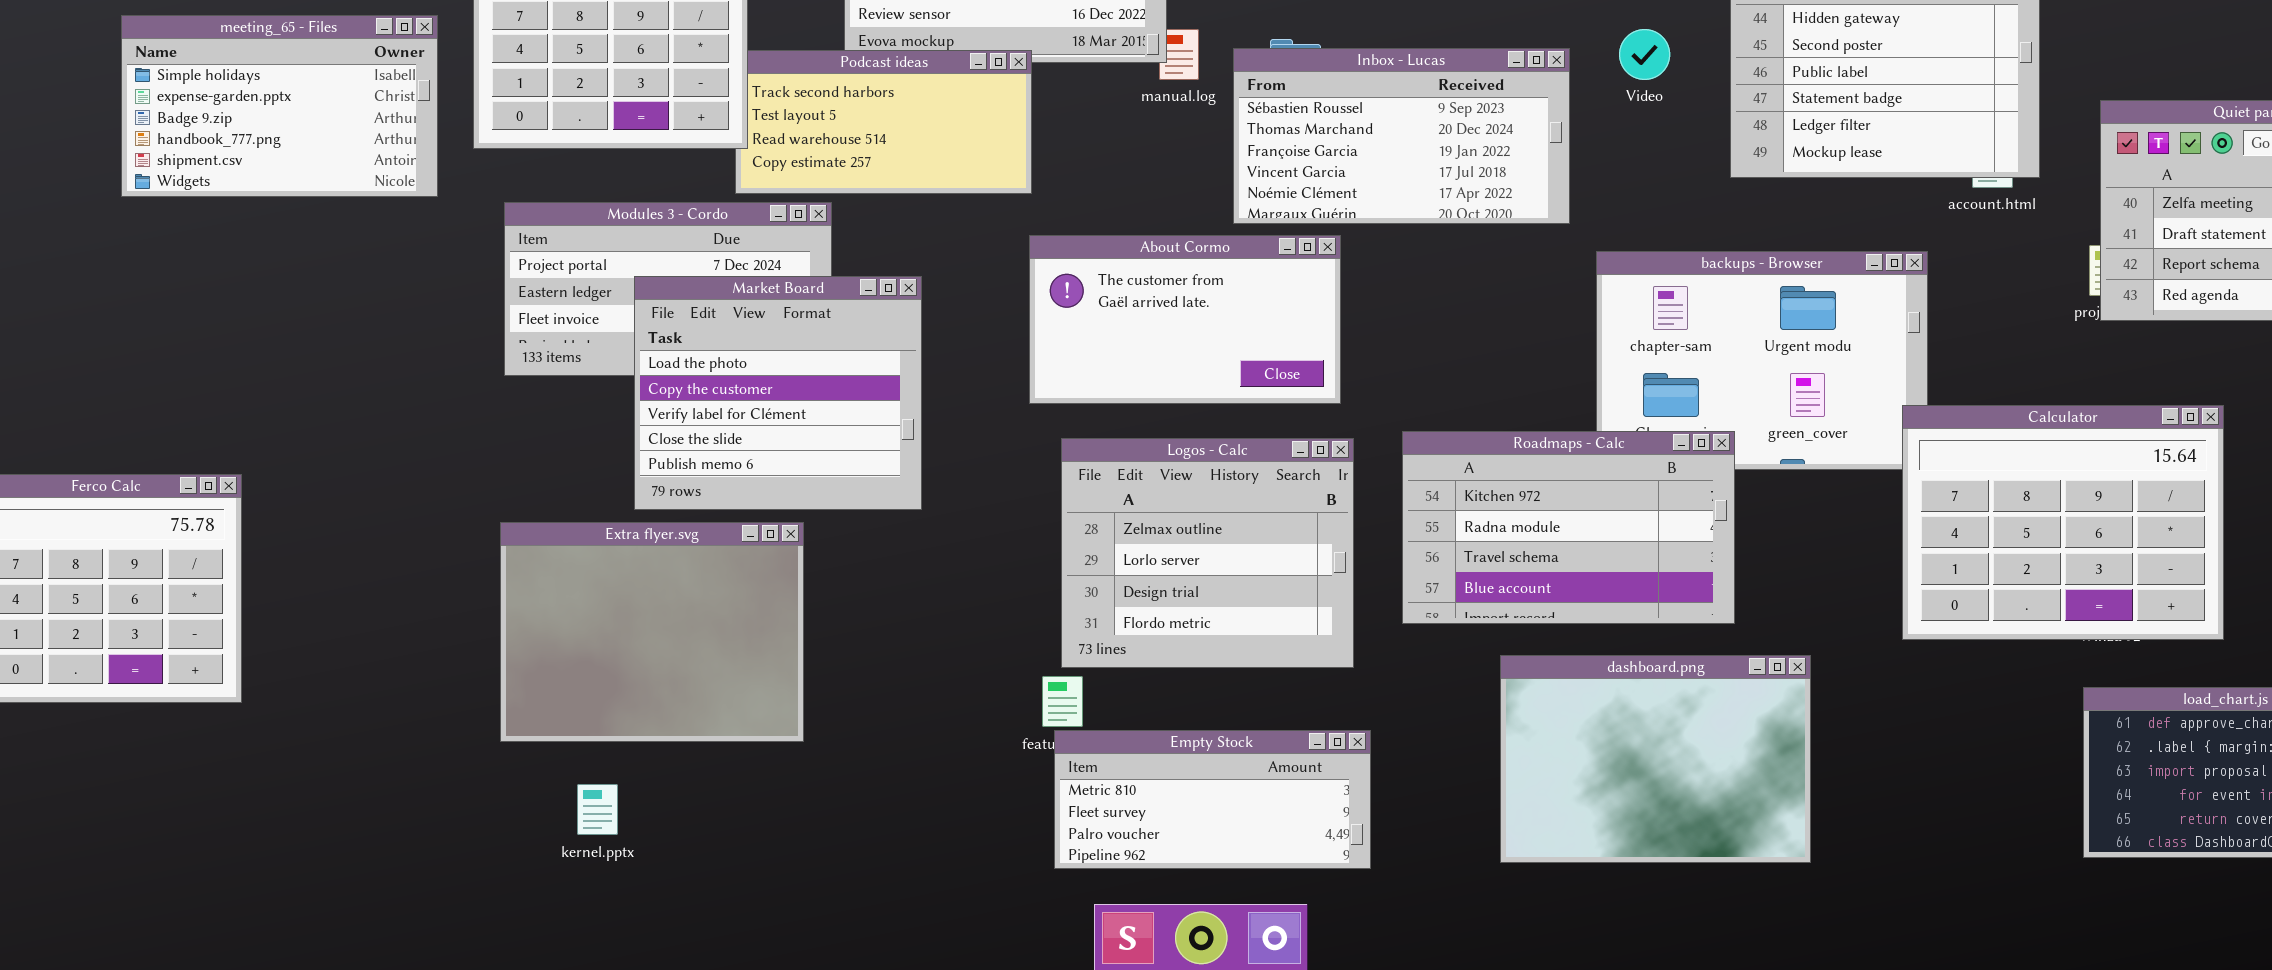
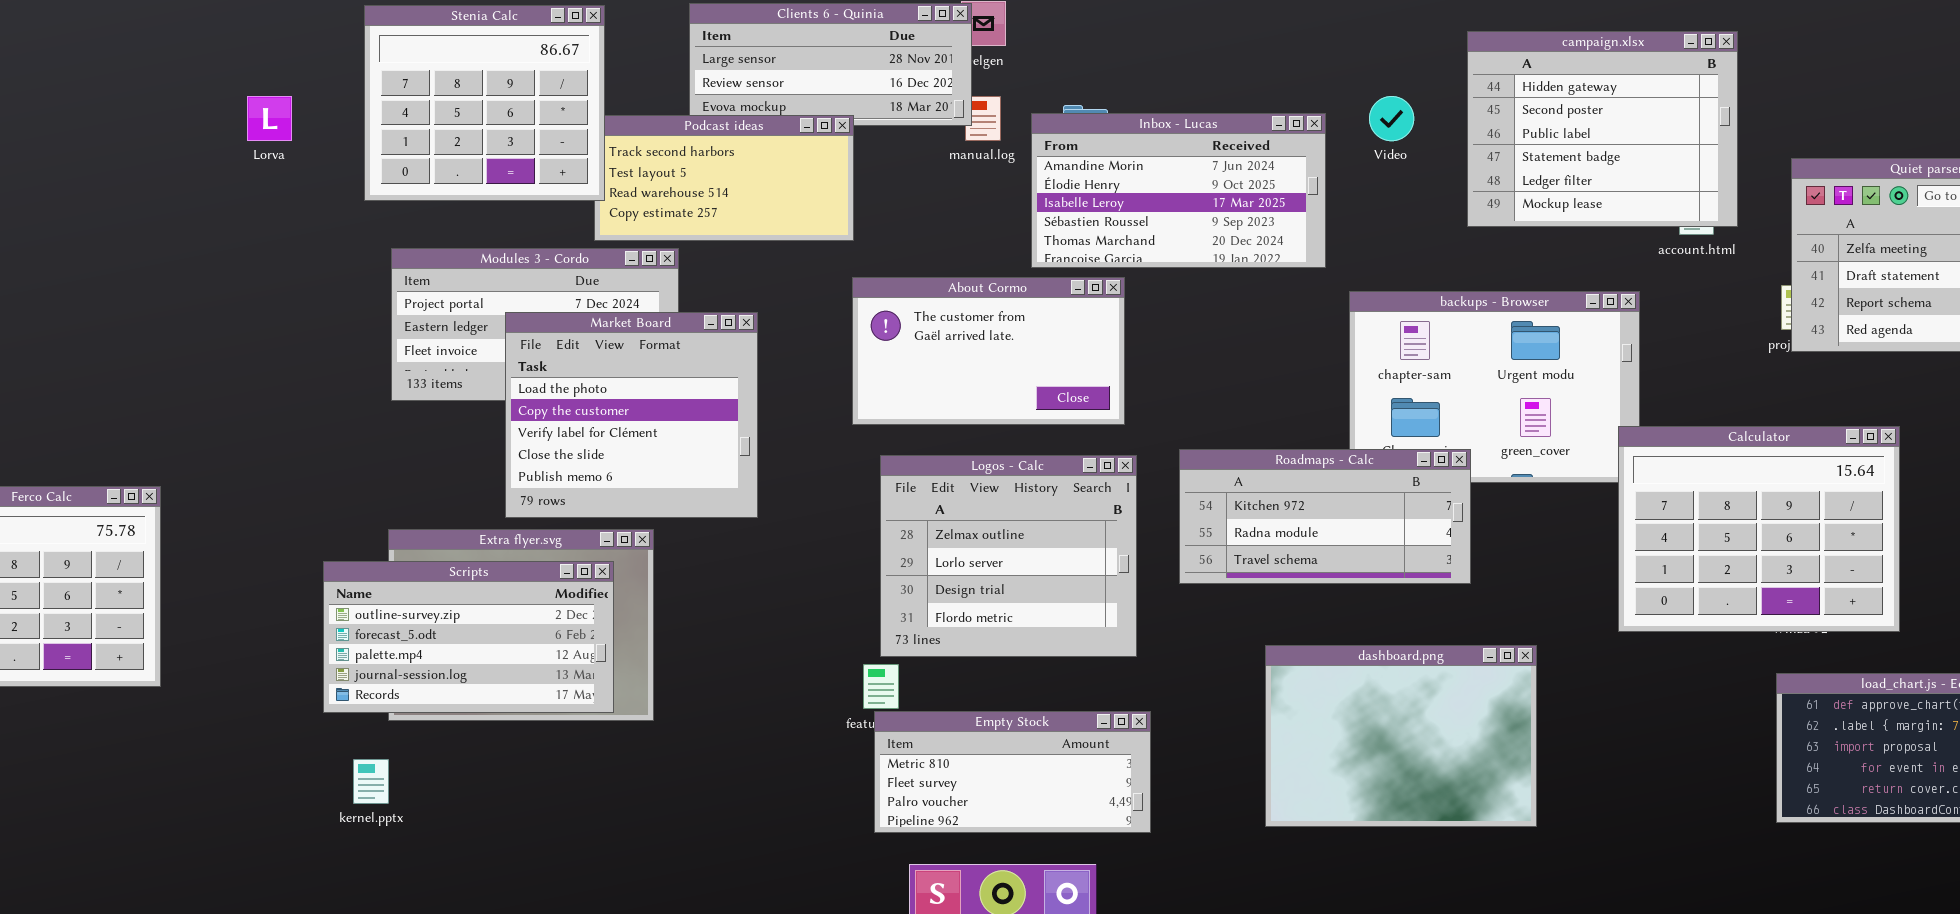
meeting_65 - Files: [121,15,438,197] -> none, closed
Inbox - Lucas: [1233,48,1570,224] -> [1031,113,1326,268], scrolled up 3 rows
Roadmaps - Calc: [1402,431,1735,624] -> [1179,449,1471,584], resized
Scripts: none -> [323,561,614,713], opened
kernel.pptx: [577,784,618,835] -> [353,759,389,804], moved

